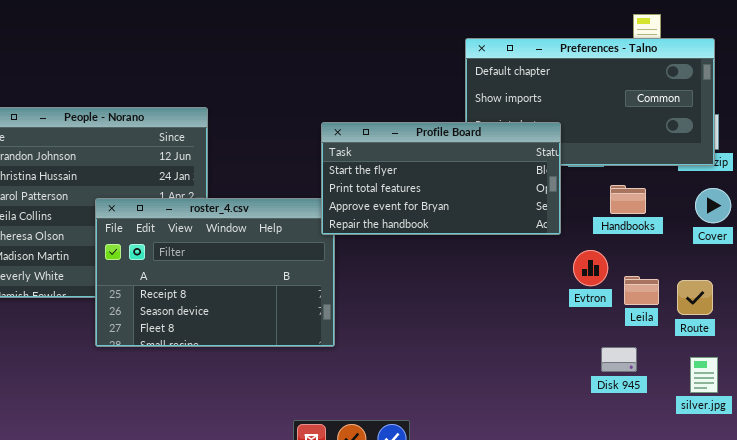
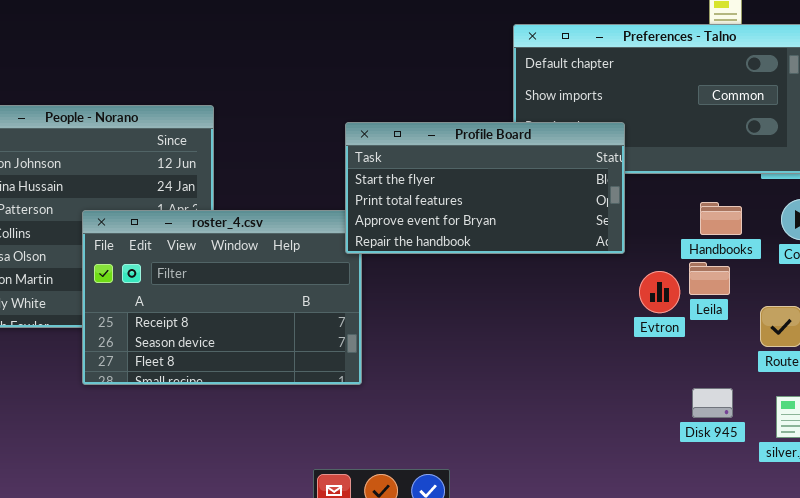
Handbooks: [610,185,646,214] -> [700,202,742,235], moved
Leila: [624,276,659,305] -> [689,262,730,295], moved
Disk 945: [601,347,637,372] -> [692,388,733,418], moved

